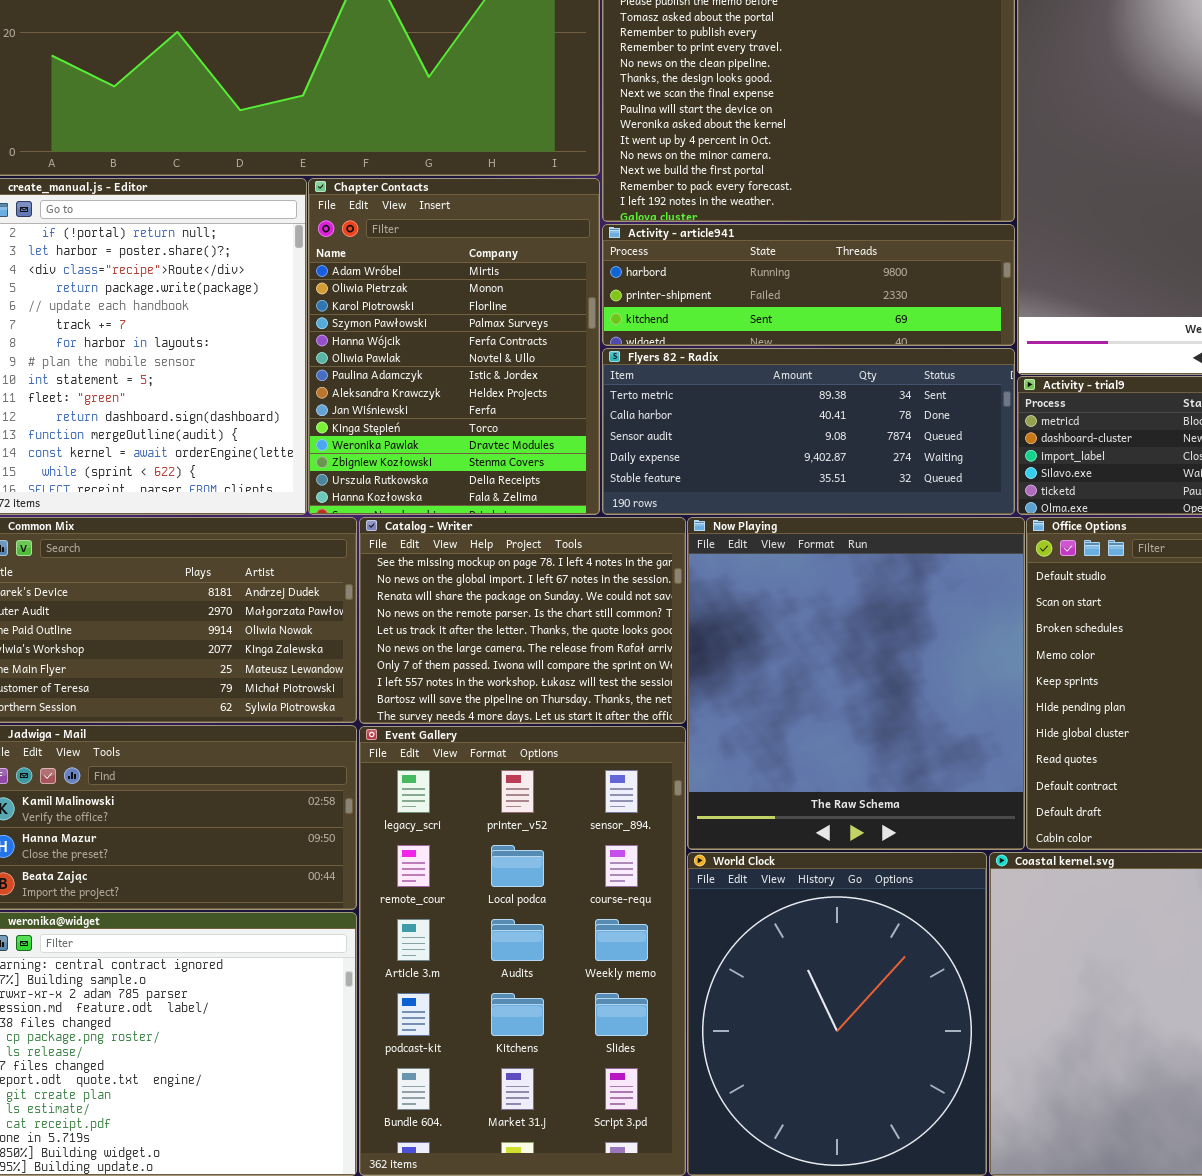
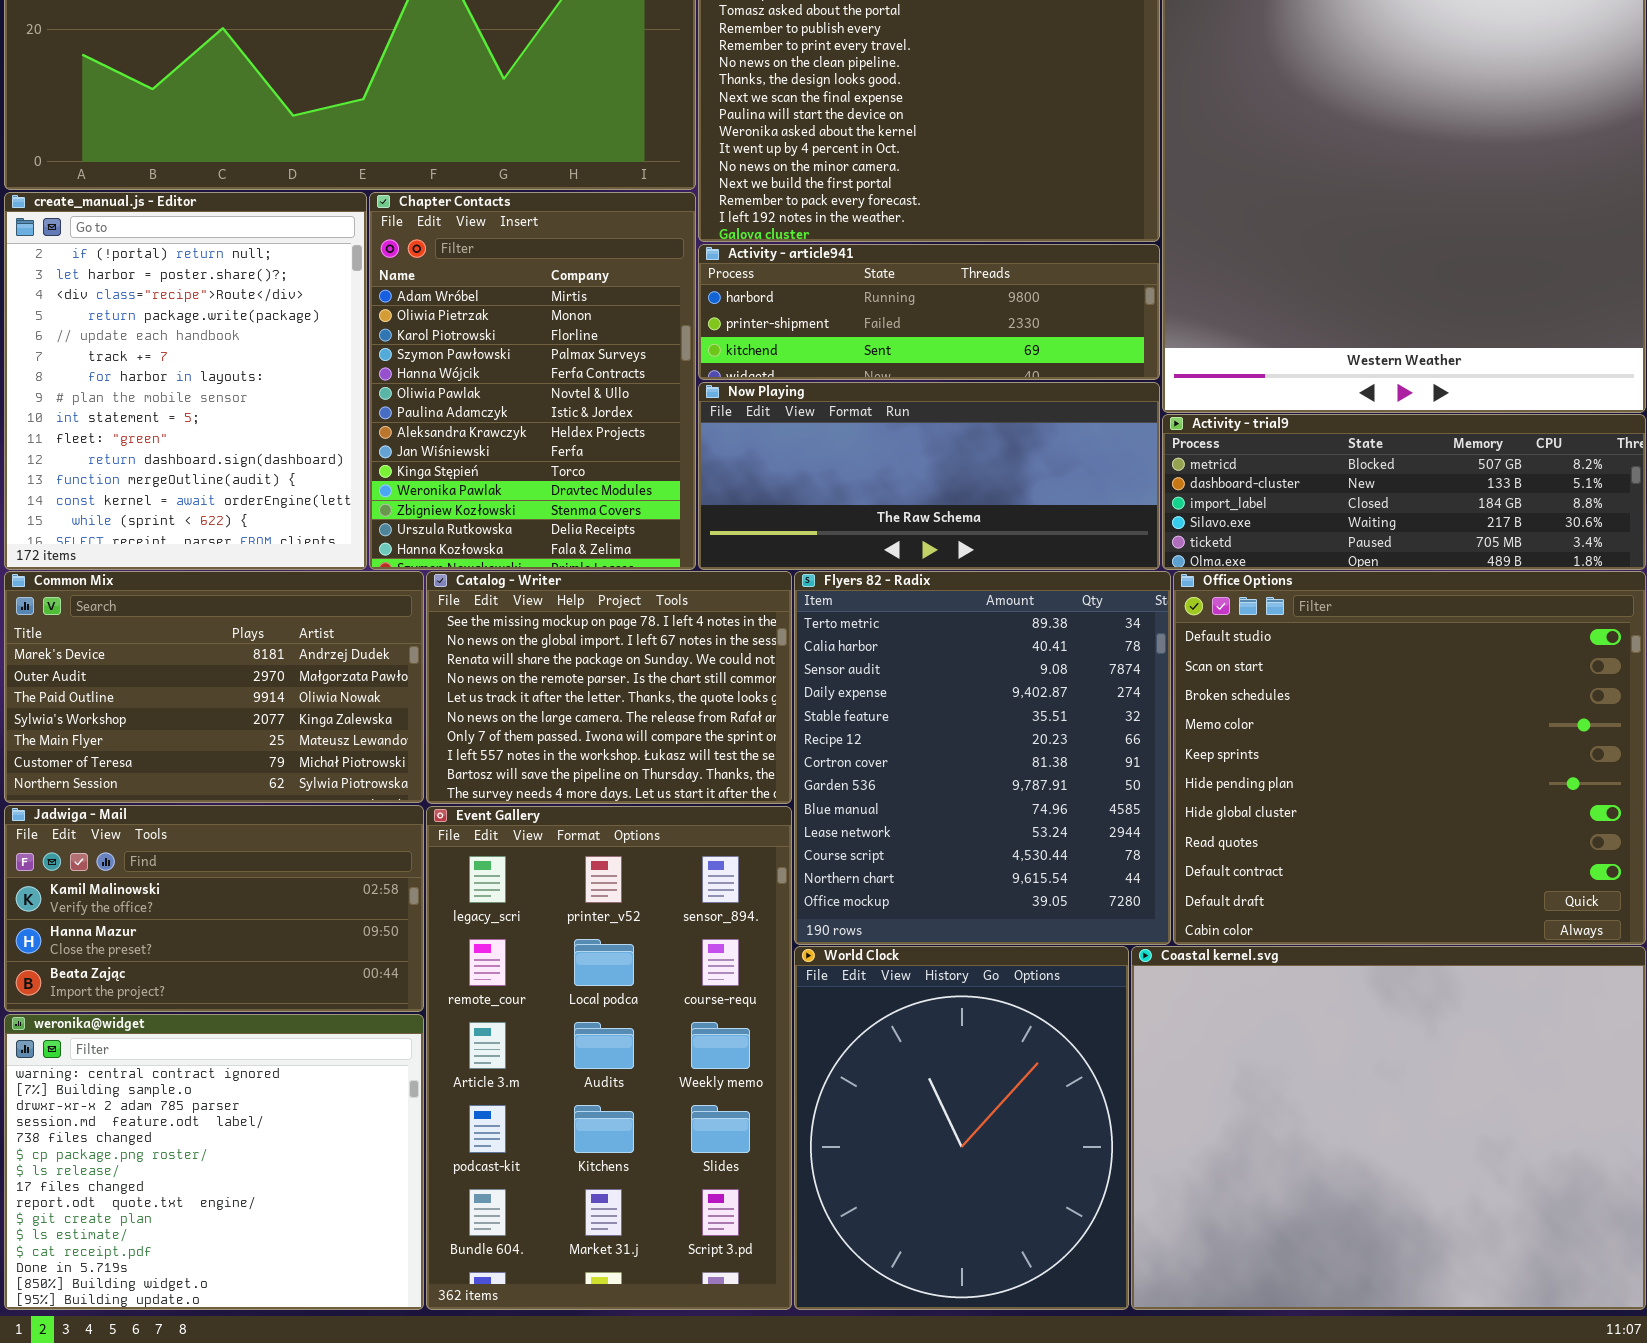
Flyers 82 - Radix: [602,348,1015,515] -> [794,571,1171,945], moved, resized
Now Playing: [687,517,1025,850] -> [698,382,1160,570], moved, resized

